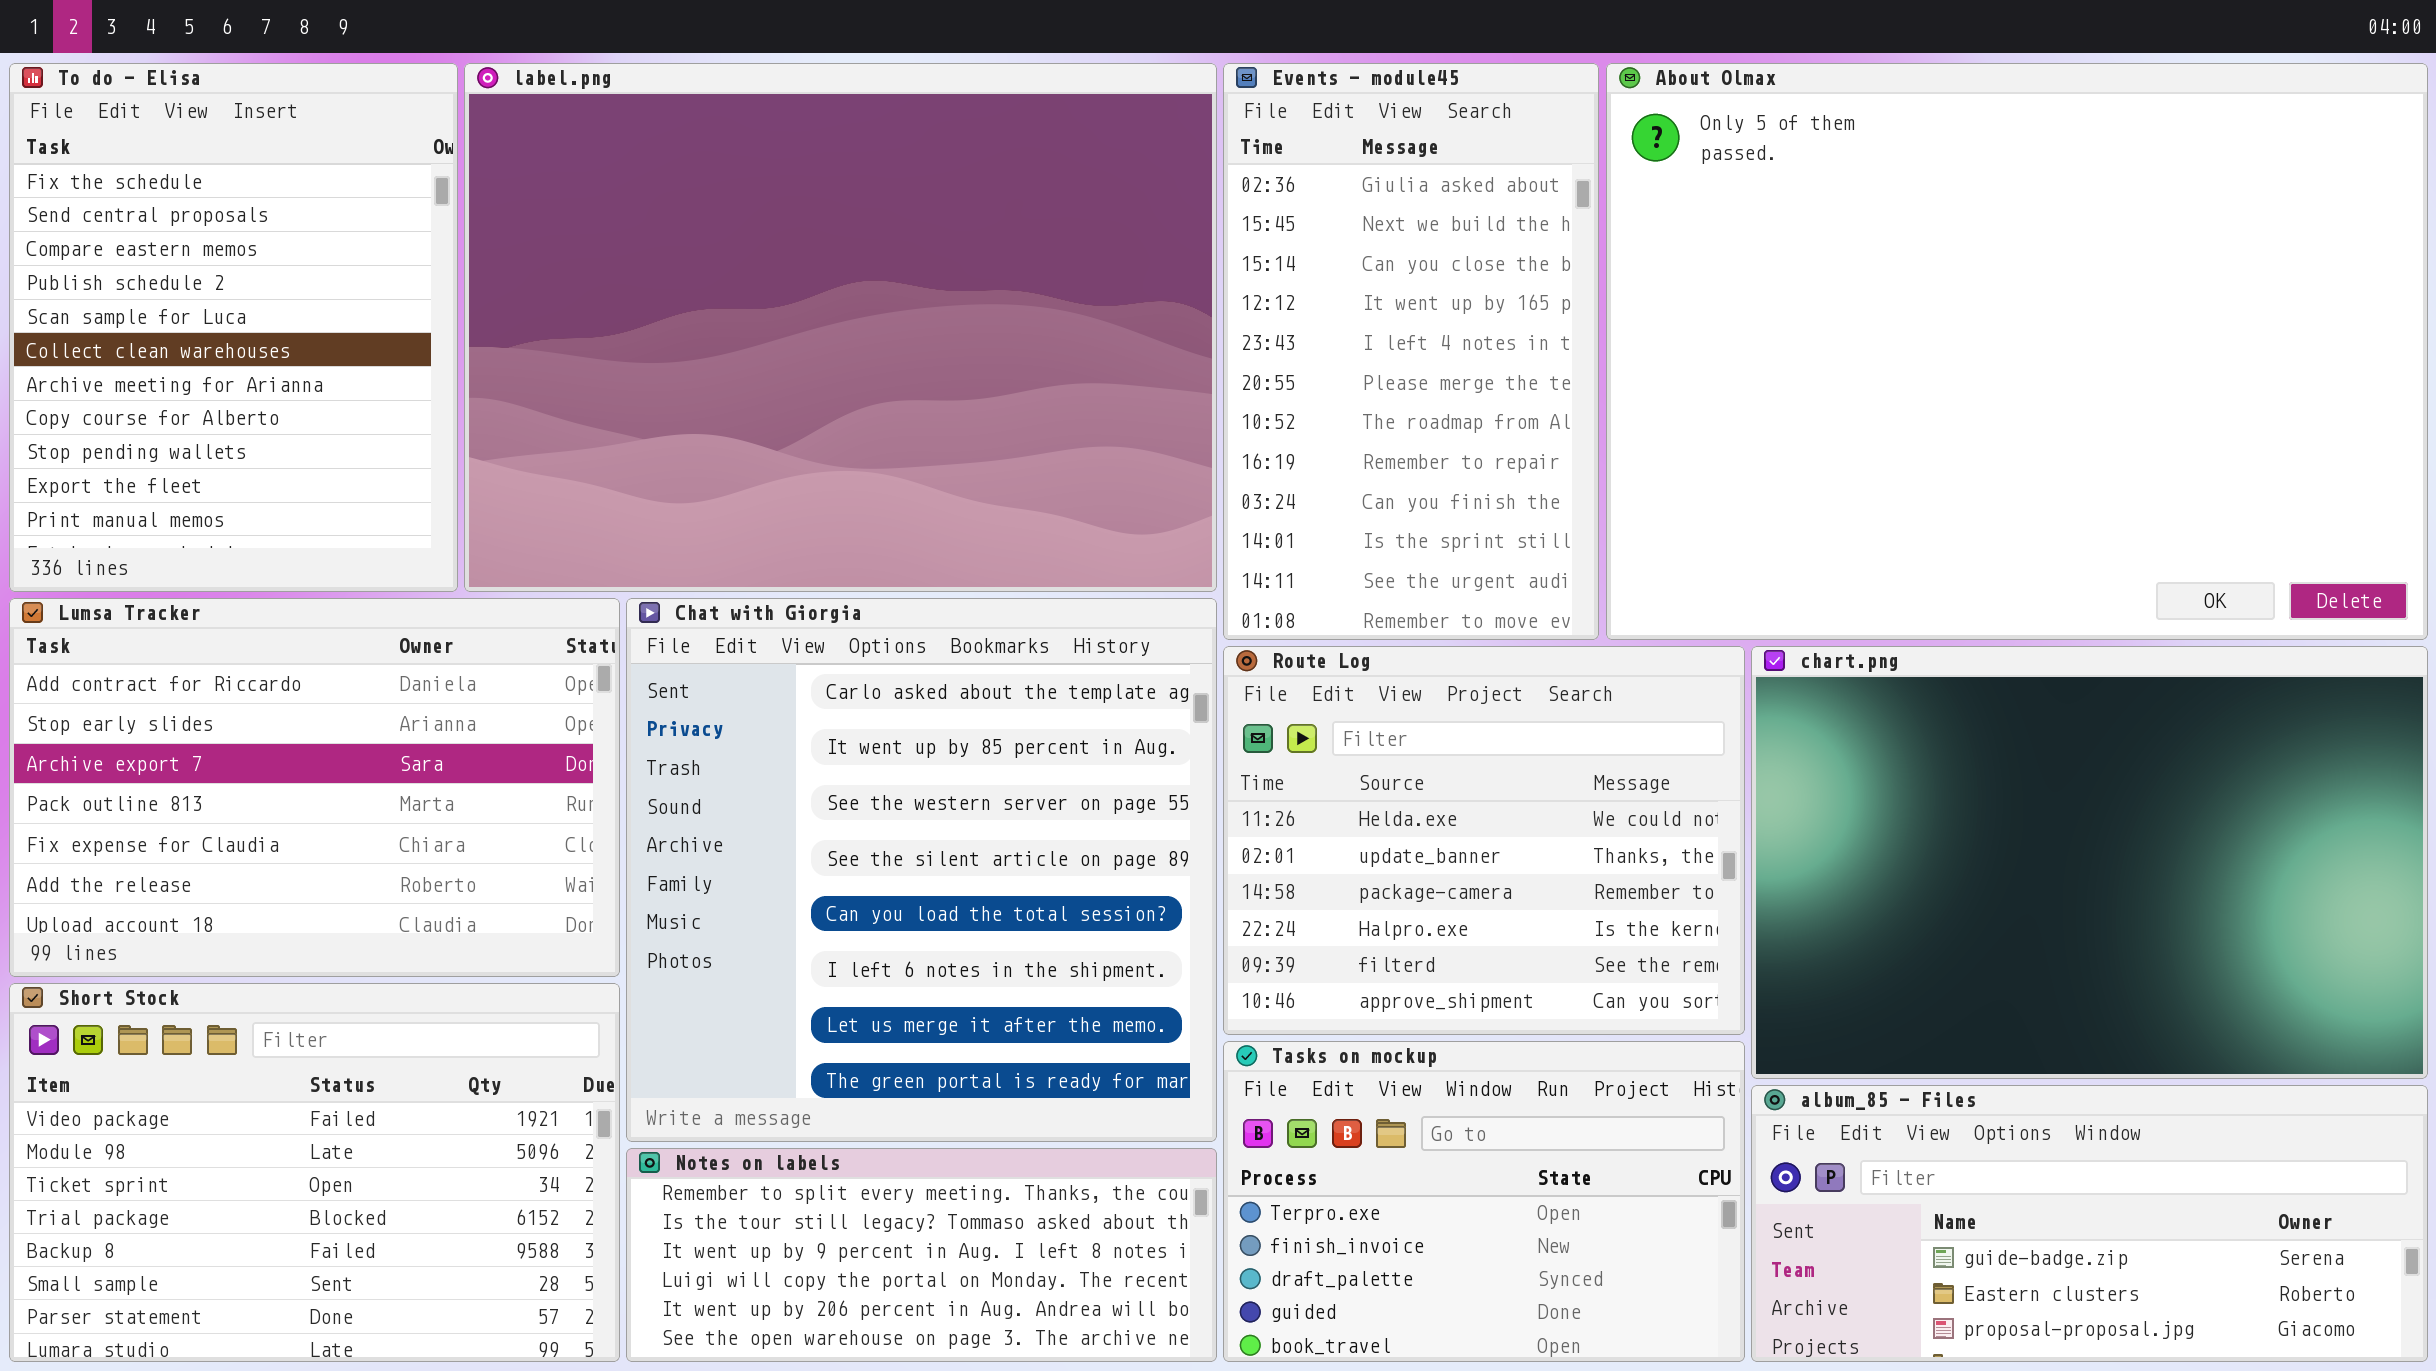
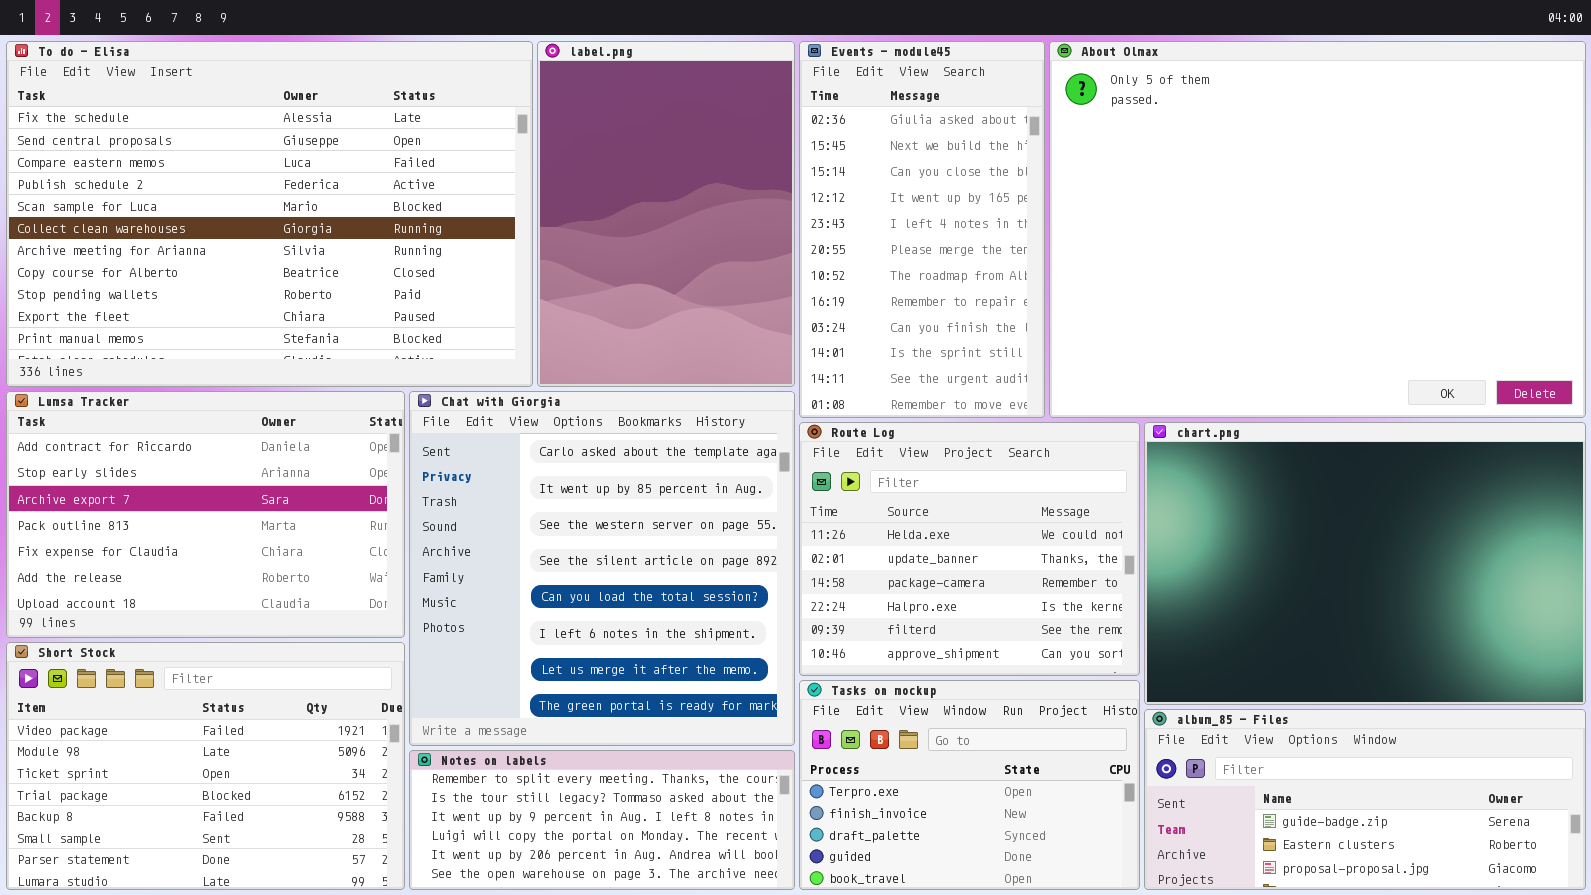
To do - Elisa: [9,63,458,592] -> [6,41,533,387], resized
label.png: [464,63,1217,592] -> [537,41,795,387], resized

